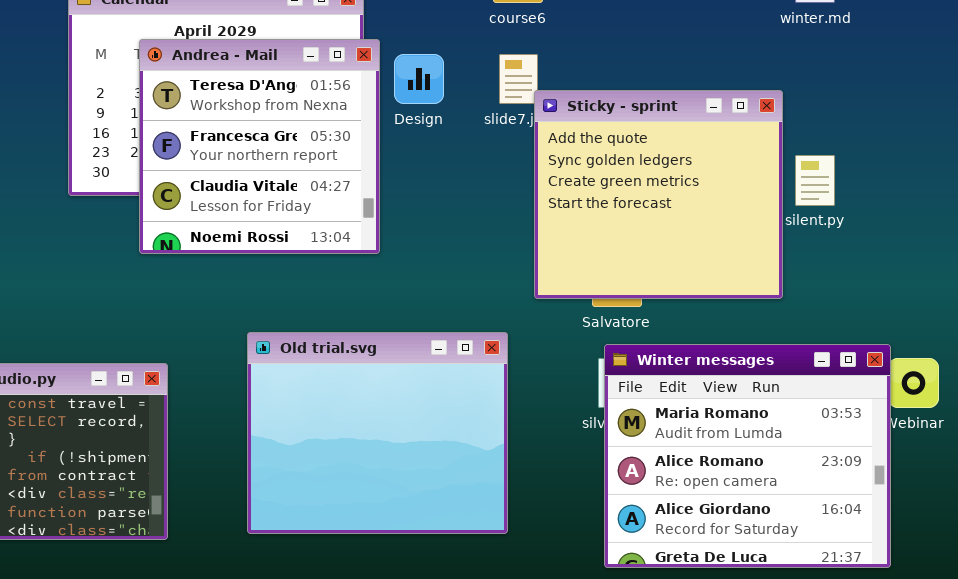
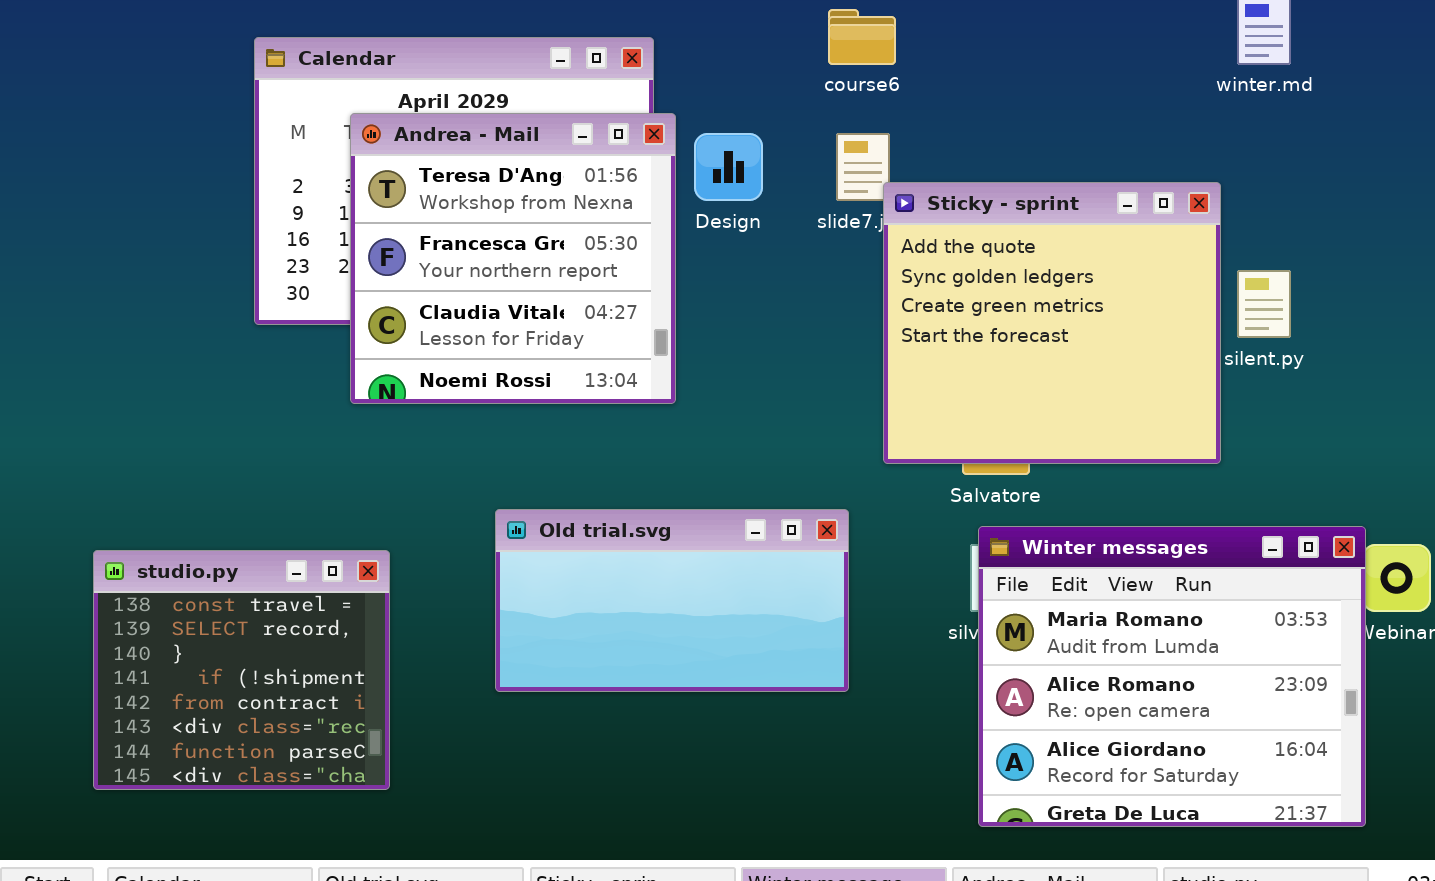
Old trial.svg: [247,332,508,534] -> [495,509,849,692], resized

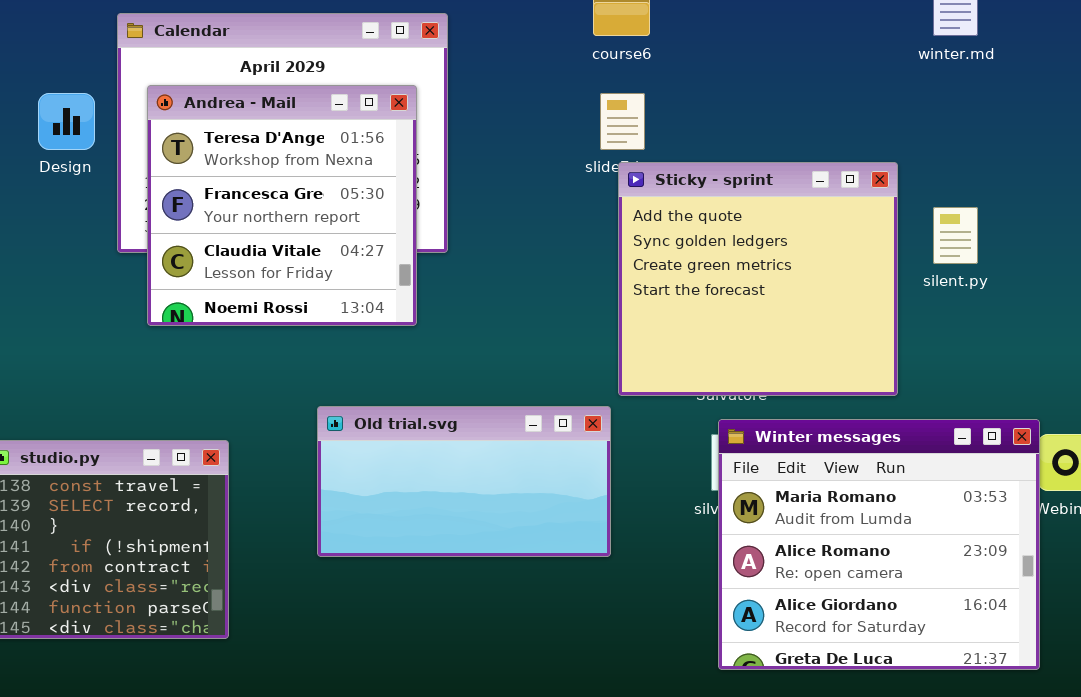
Andrea - Mail: [350,113,676,404] -> [147,85,417,326], moved
Design: [694,133,763,201] -> [38,93,95,150], moved
Sticky - sprint: [883,182,1221,464] -> [618,162,898,396], moved

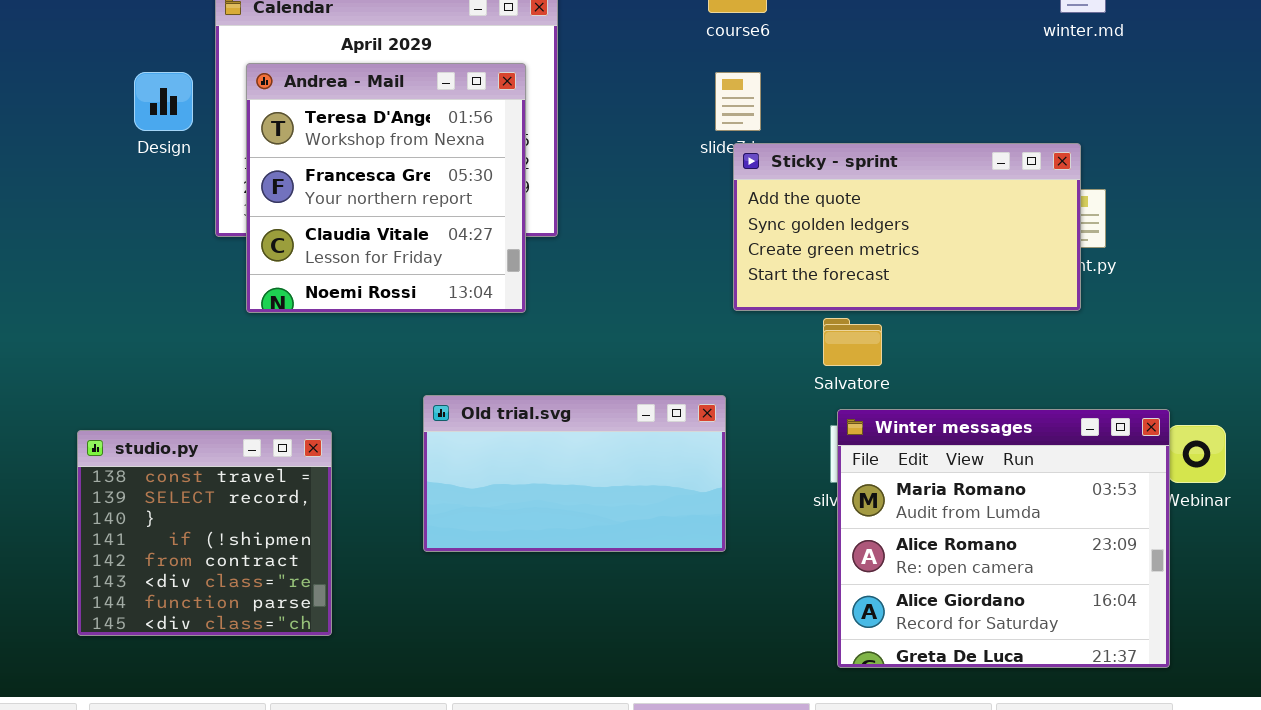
Sticky - sprint: [618,162,898,396] -> [733,143,1081,311], resized

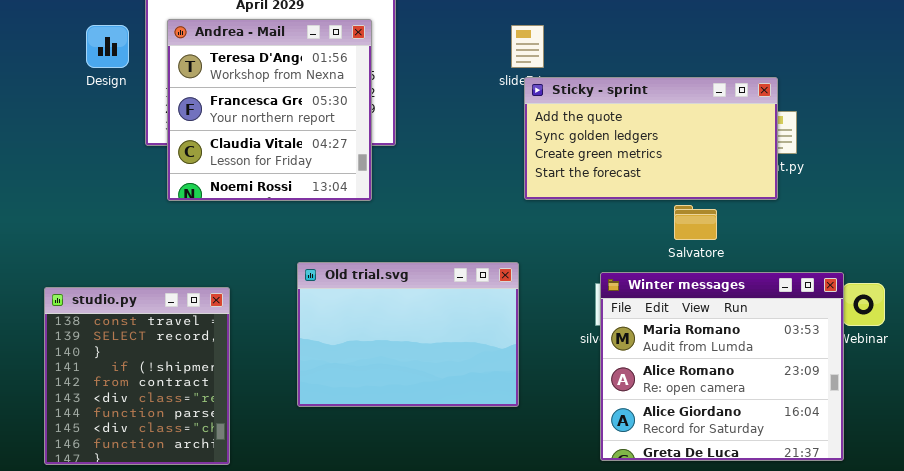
Salvatore: [823,318,882,366] -> [674,205,717,240], moved
Old trial.svg: [423,395,726,552] -> [297,262,519,407], resized
studio.py: [77,430,332,636] -> [44,287,230,465], resized

